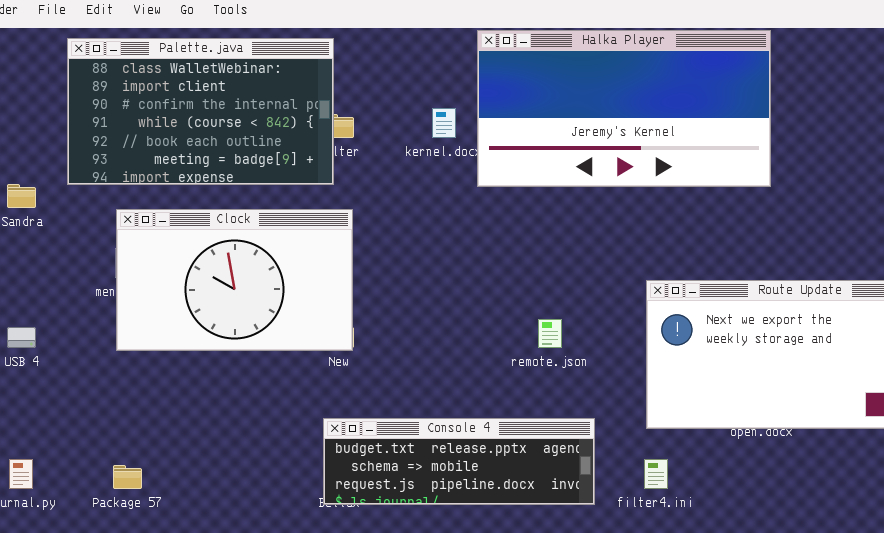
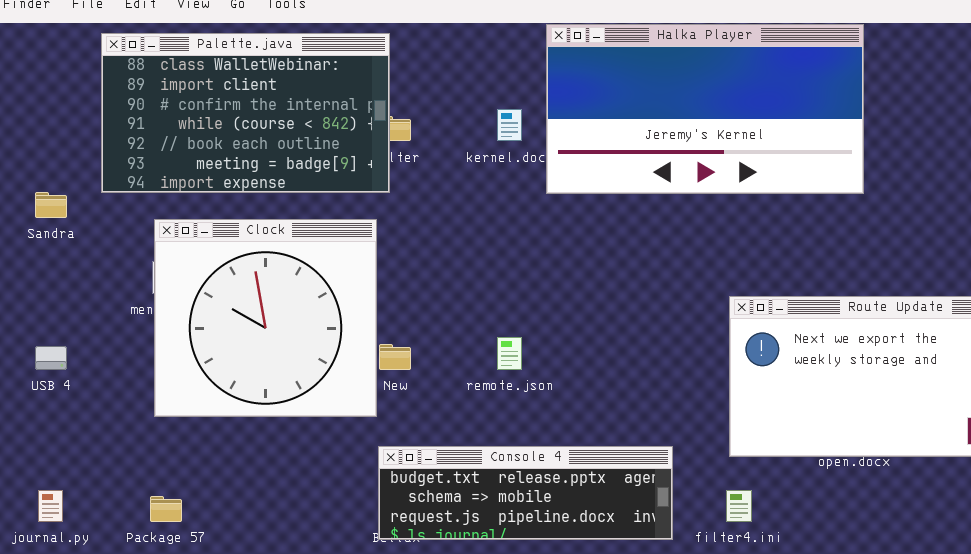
Clock: [116,209,353,351] -> [154,219,377,417], resized
remote.json: [538,319,562,348] -> [497,337,522,370], moved

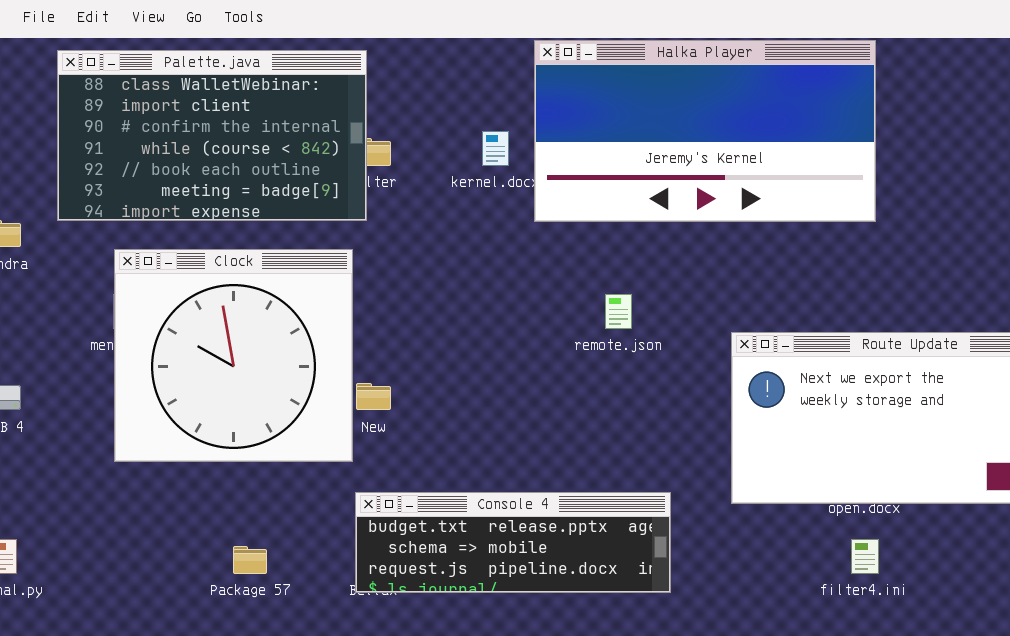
remote.json: [497,337,522,370] -> [605,294,632,329], moved
filter4.ini: [726,490,752,522] -> [851,539,879,574], moved
Package 57: [150,496,182,522] -> [233,546,267,574], moved

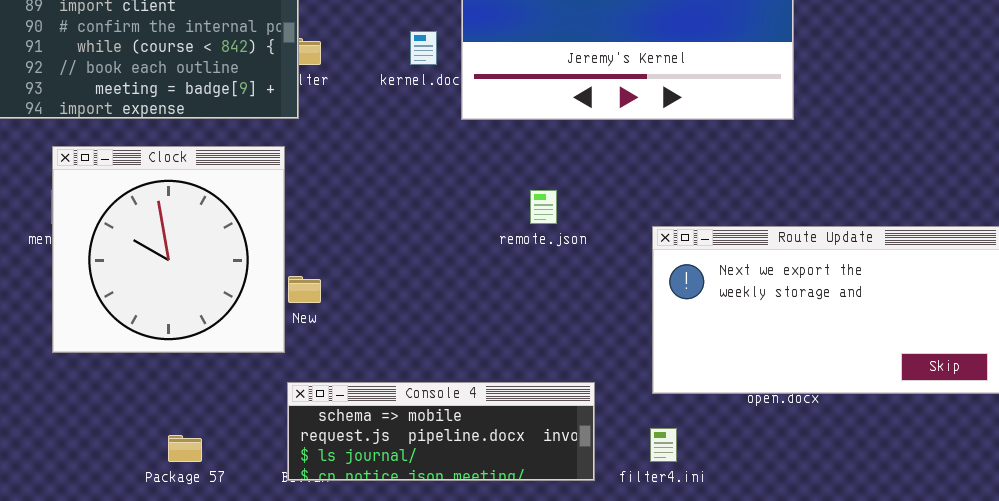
Console 4: [355,492,671,593] -> [287,382,595,481], scrolled down 1 row
filter4.ini: [851,539,879,574] -> [650,428,677,462], moved

